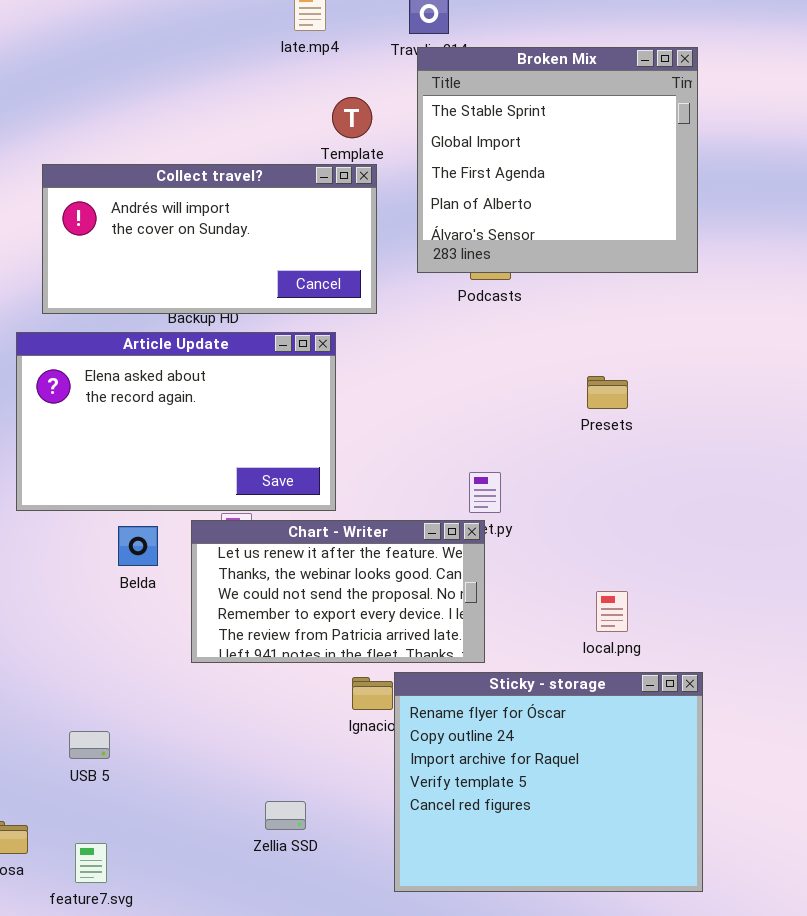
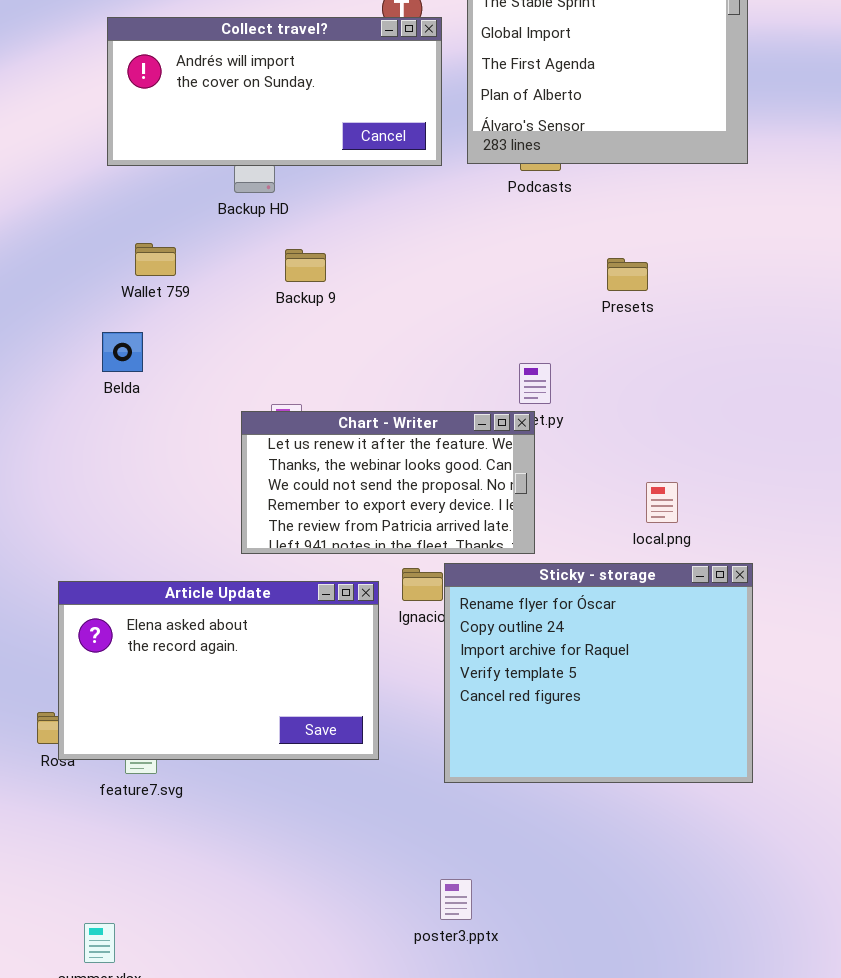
Collect travel?: [42,164,377,314] -> [107,17,442,166], moved
Article Update: [16,332,336,511] -> [58,581,379,760], moved
Presets: [587,376,628,409] -> [607,258,648,291], moved
Belda: [118,526,158,566] -> [102,332,143,372], moved

